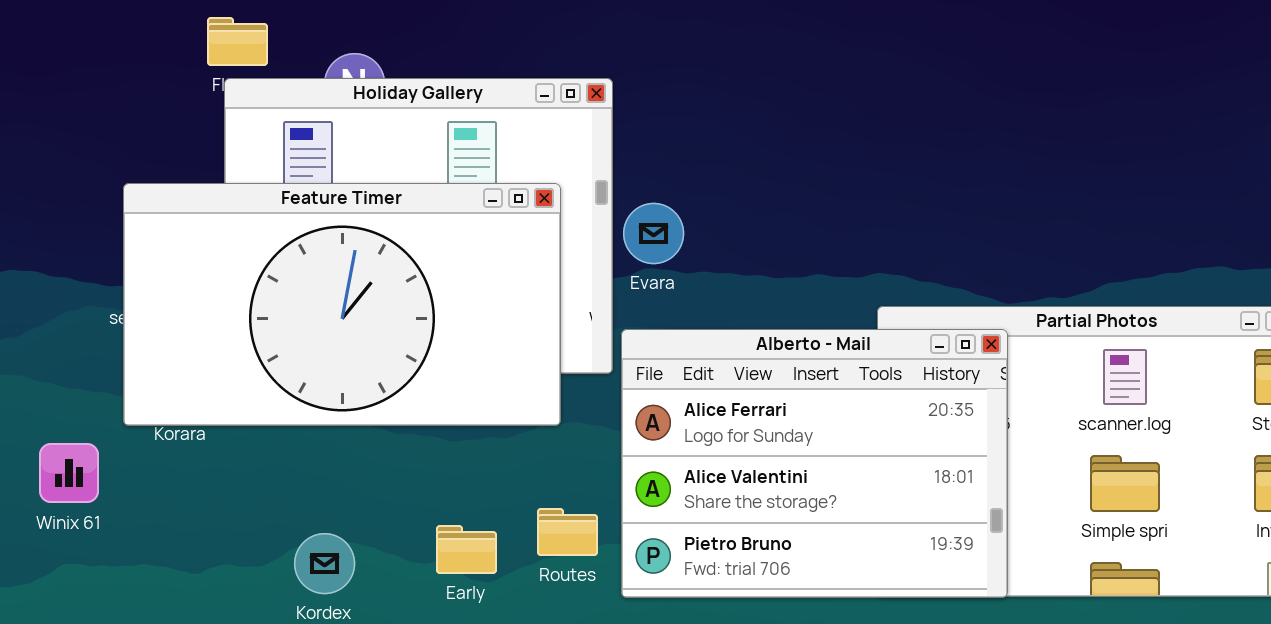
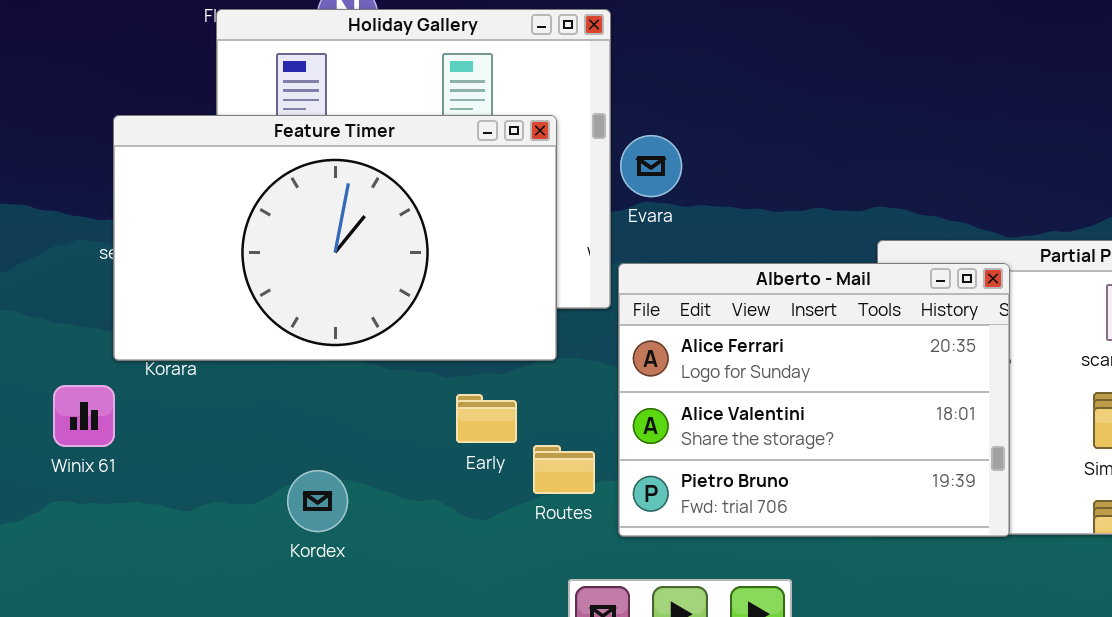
Winix 61: [39,443,99,503] -> [53,385,115,447], moved
Early: [436,525,497,574] -> [456,394,517,443], moved

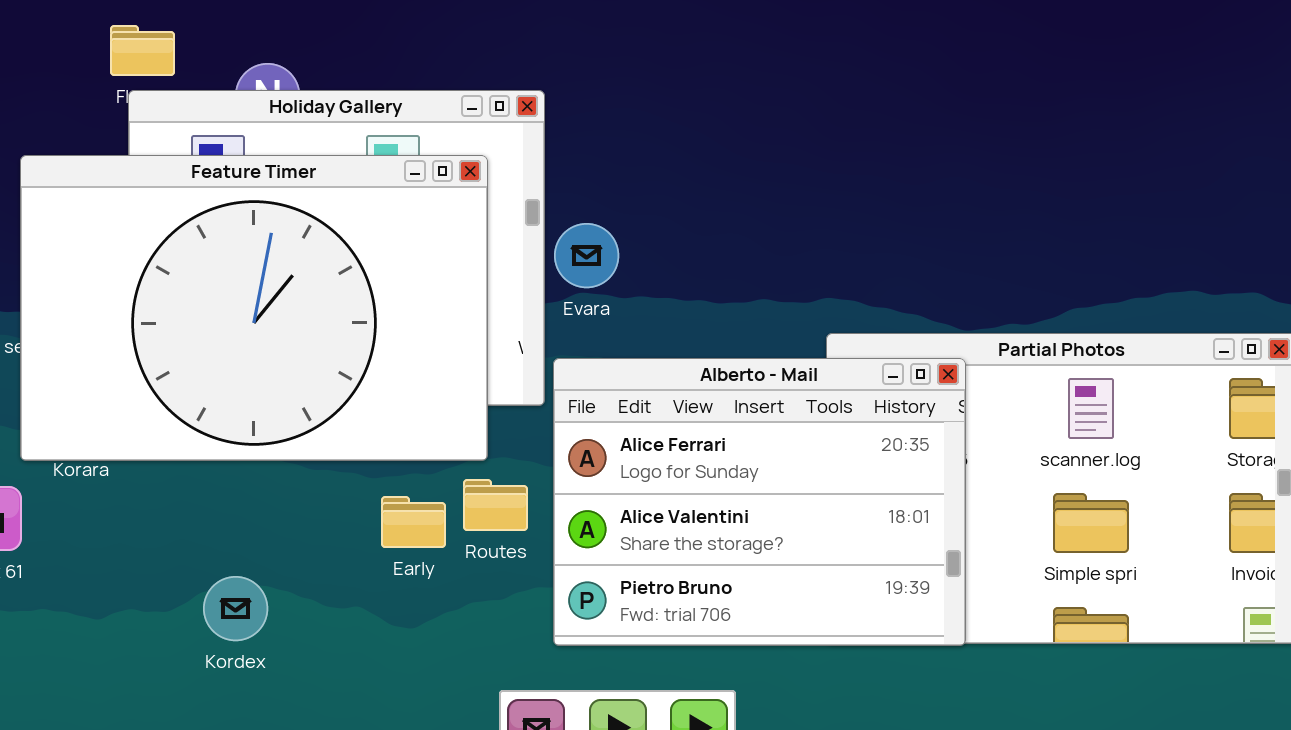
Feature Timer: [113,115,557,361] -> [20,155,488,461], resized
Routes: [533,445,595,494] -> [463,479,528,531], moved

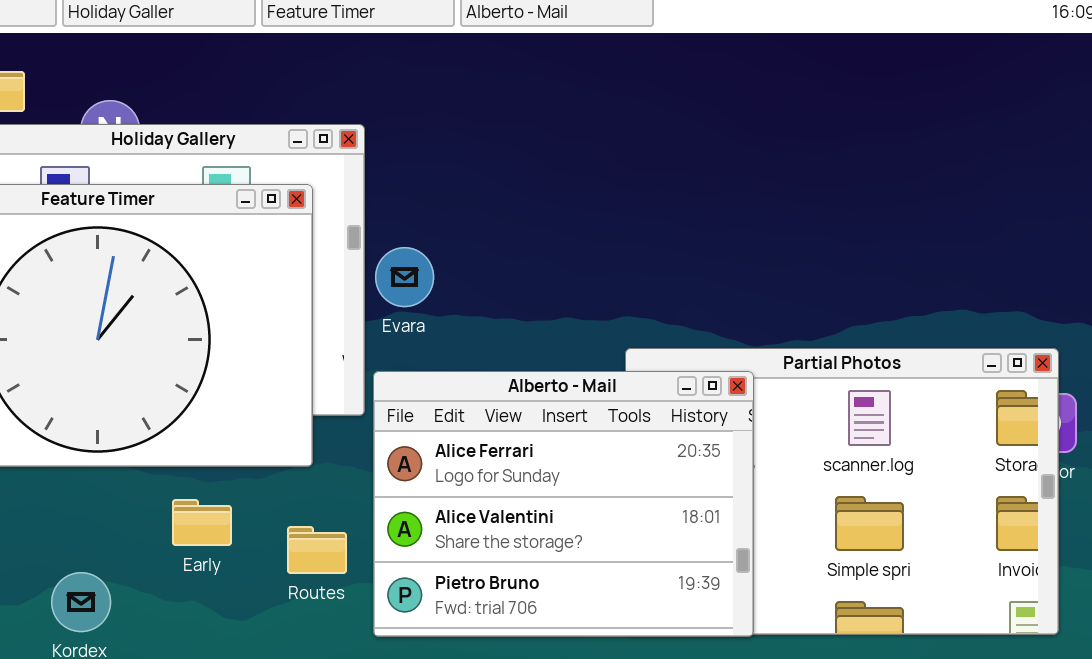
Routes: [463,479,528,531] -> [287,526,347,574], moved
Early: [381,496,446,548] -> [172,499,232,546], moved

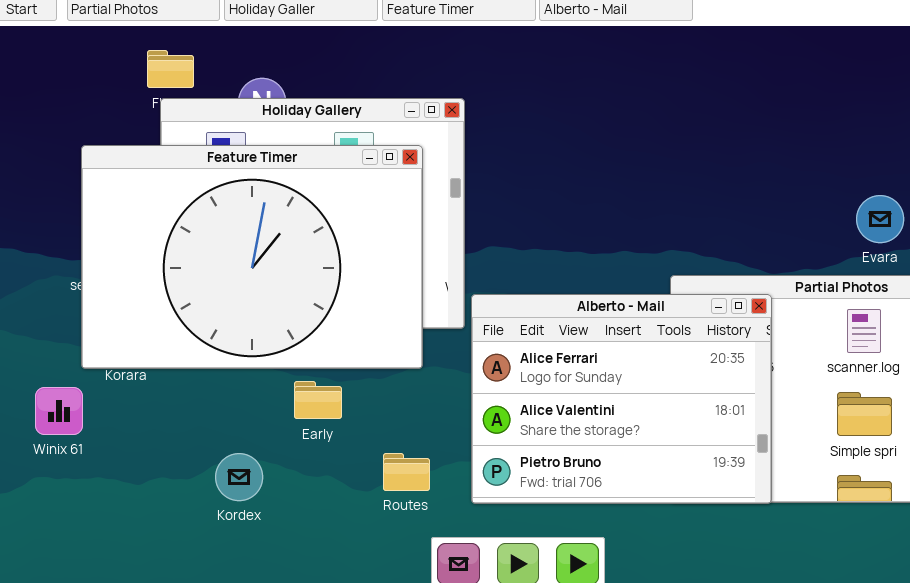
Evara: [375,247,434,307] -> [856,195,904,243], moved
Early: [172,499,232,546] -> [294,381,342,419], moved
Routes: [287,526,347,574] -> [383,453,430,491], moved

